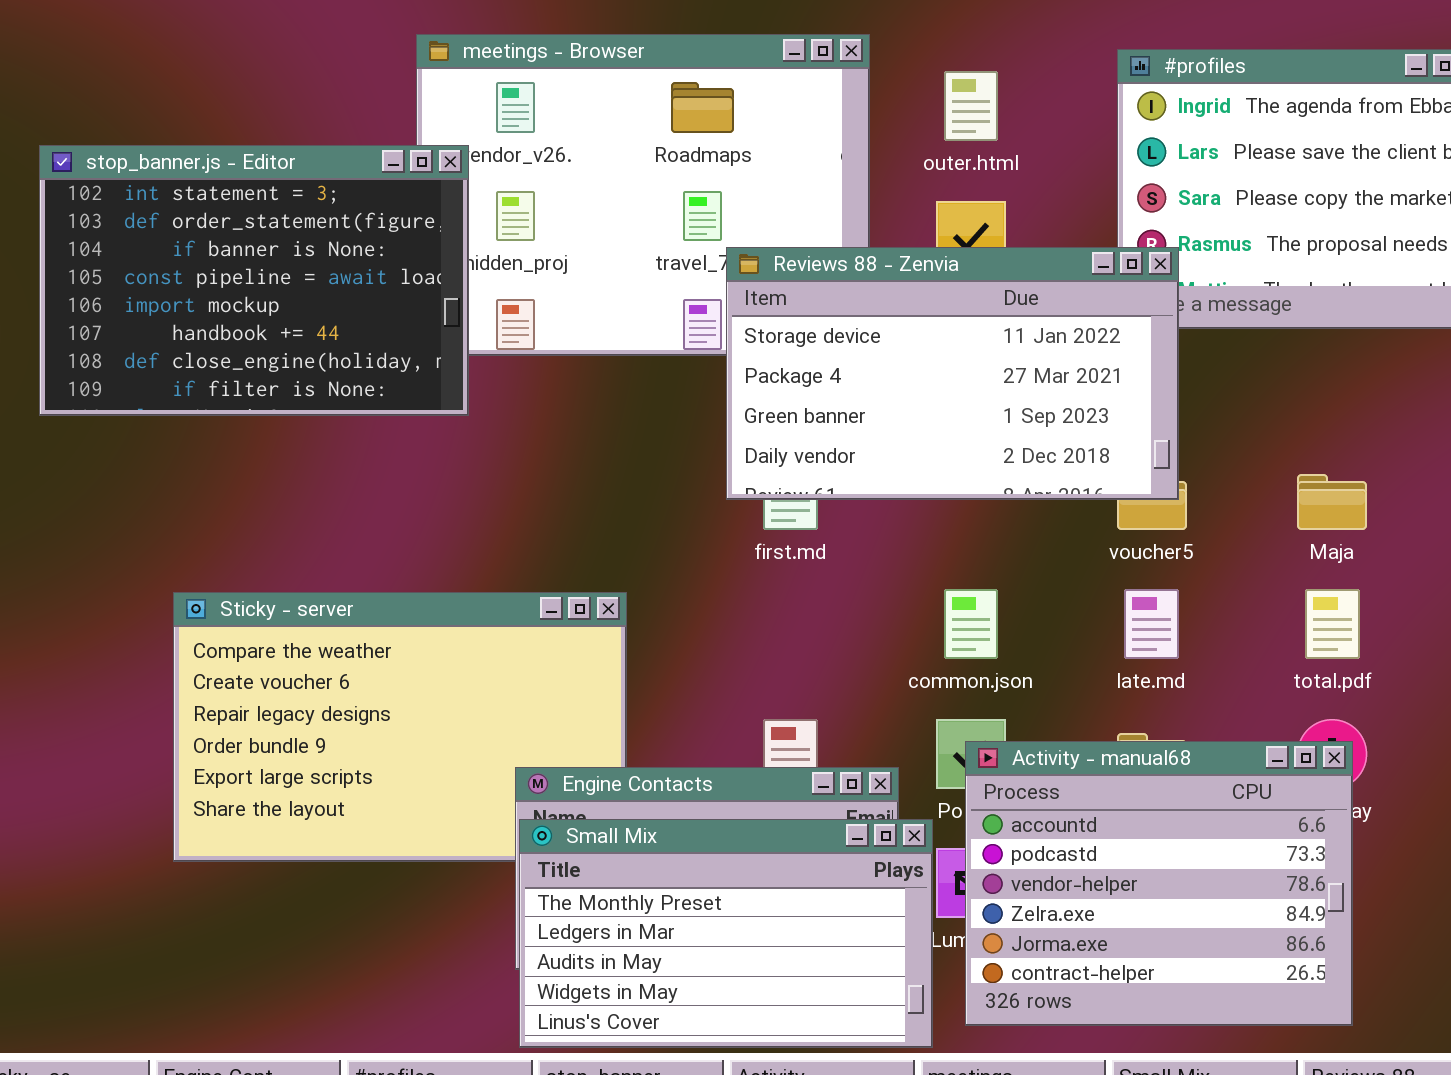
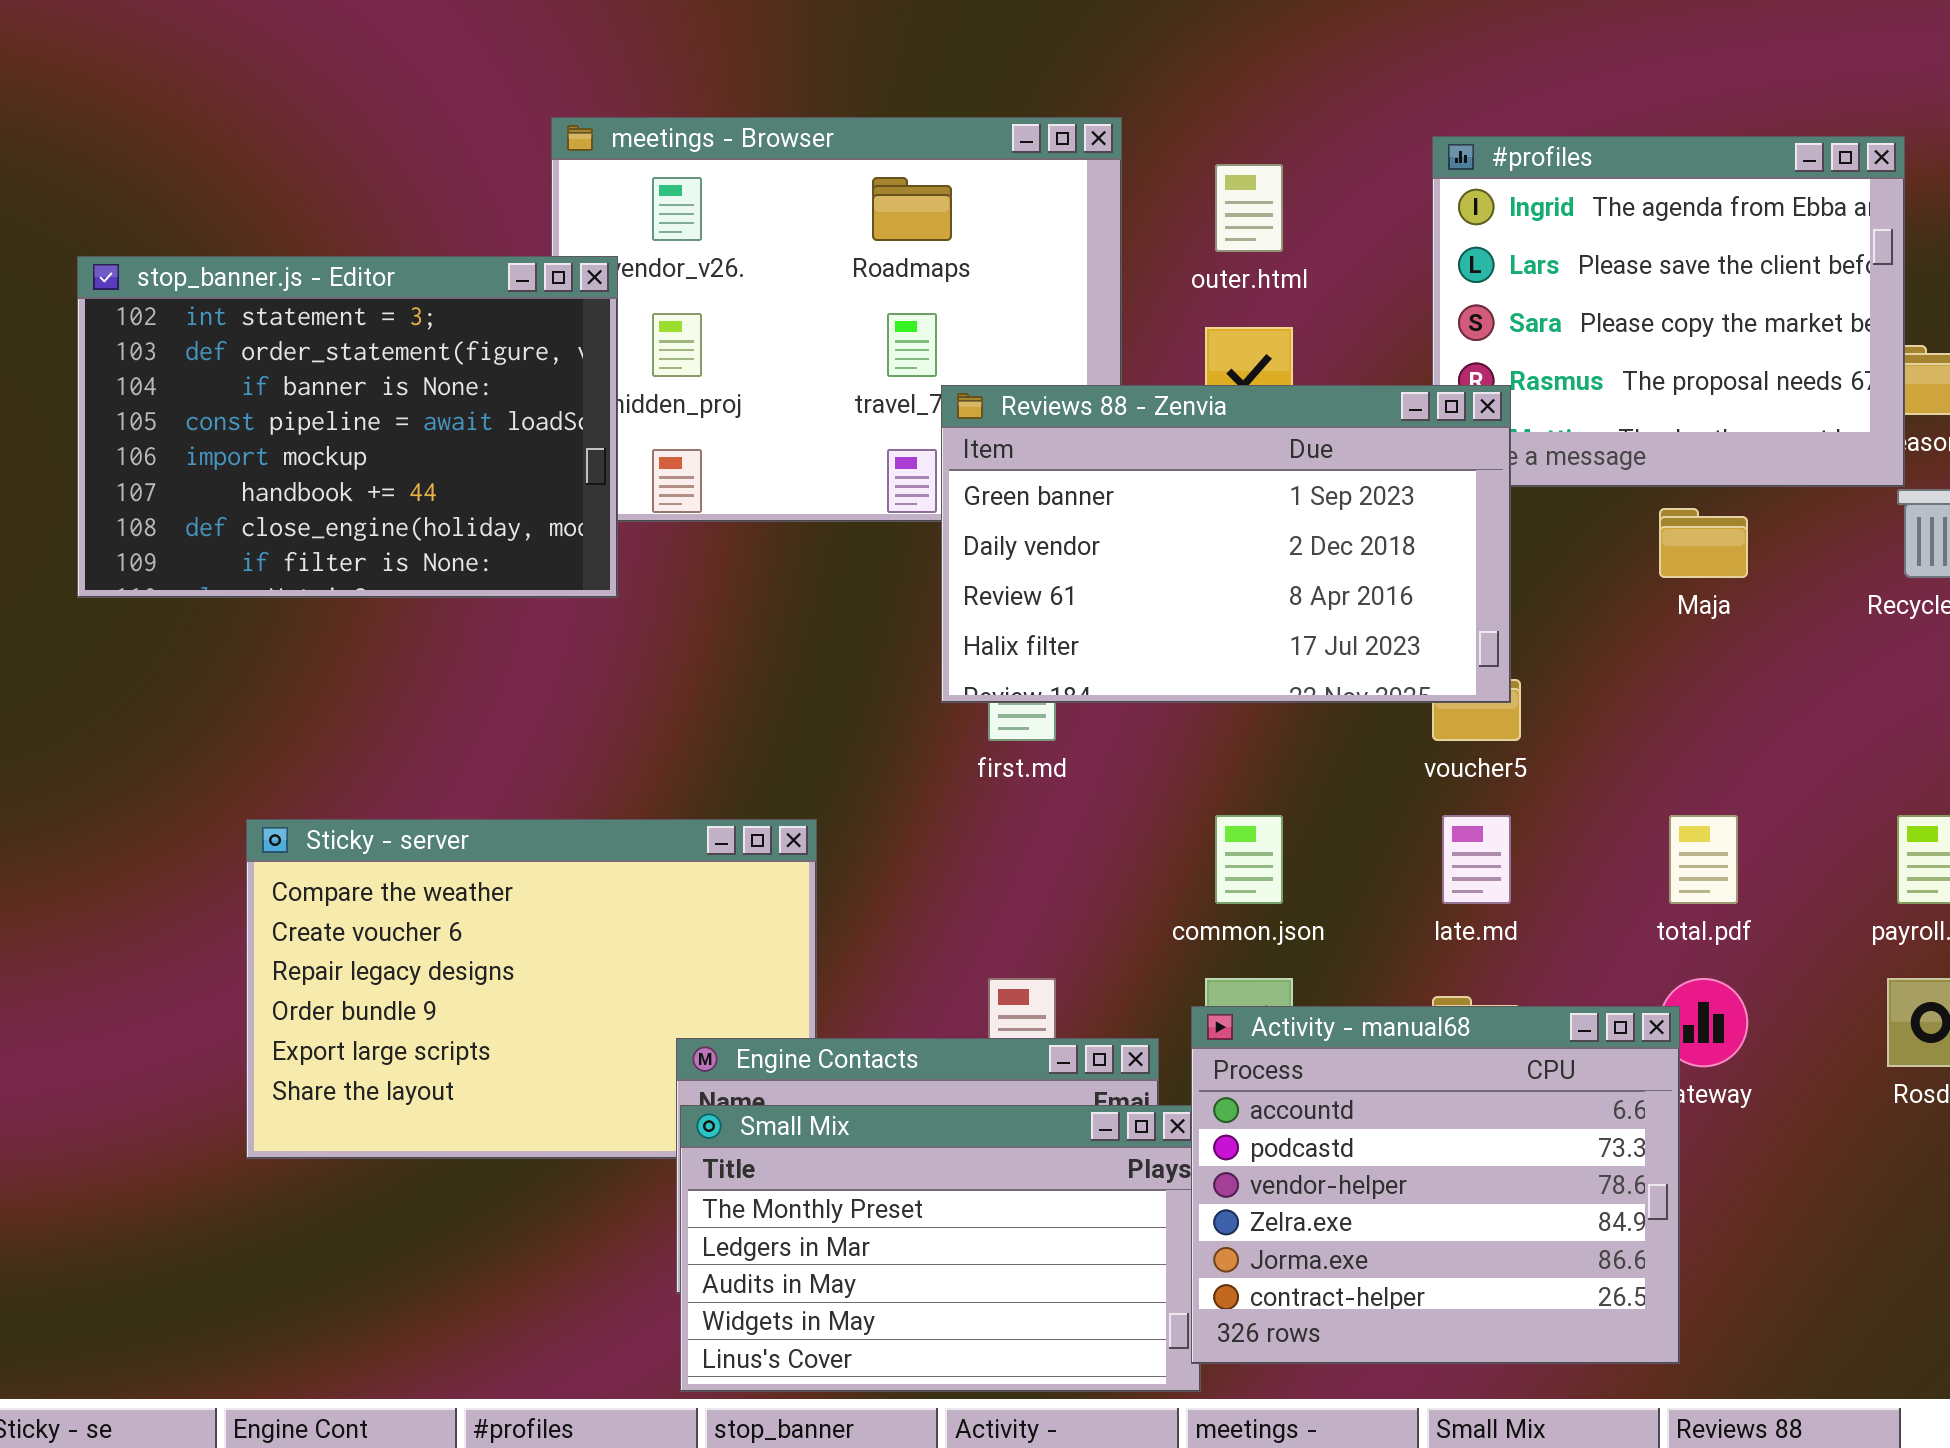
Reviews 88 - Zenvia: [726,247,1179,500] -> [941,385,1511,703], scrolled down 2 rows
Maja: [1297,474,1367,530] -> [1659,508,1748,578], moved
Activity - manual68: [965,741,1353,1026] -> [1191,1006,1680,1364], moved

